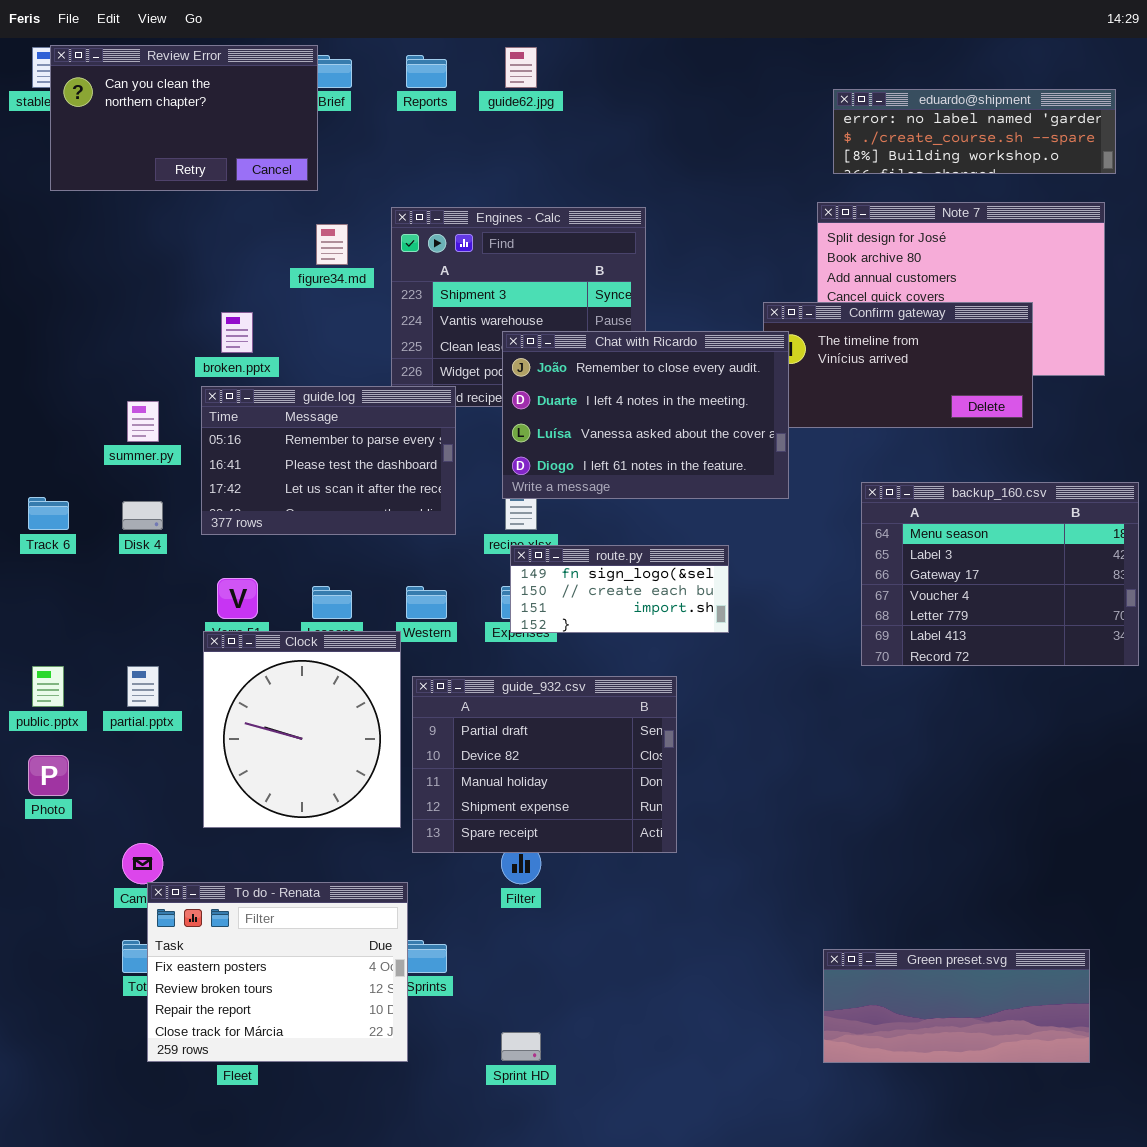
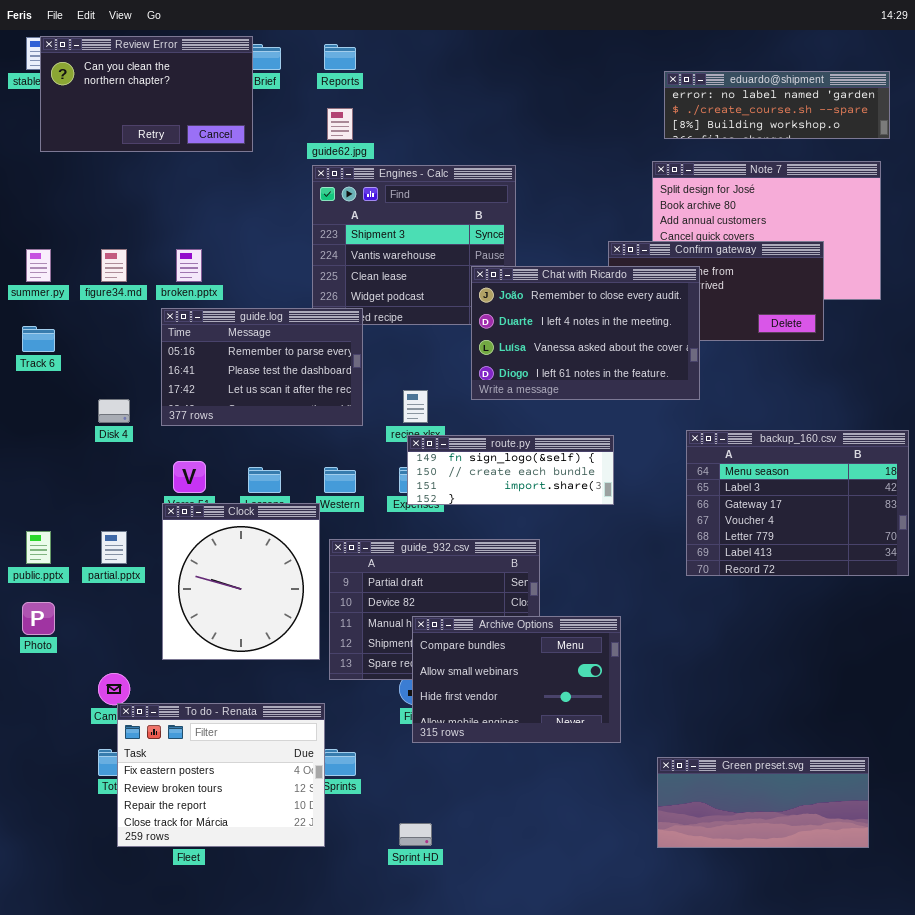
guide62.jpg: [505,47,537,88] -> [327,108,353,140], moved
figure34.md: [316,224,348,265] -> [101,249,127,282], moved
Chat with Ricardo: [502,331,789,499] -> [471,266,700,400], moved
summer.py: [127,401,159,442] -> [26,249,51,282], moved
backup_160.csv: [861,482,1139,666] -> [686,430,909,576], moved
Track 6: [28,497,69,530] -> [22,326,55,352], moved
route.py: [510,545,729,633] -> [407,435,614,505], resized
Archive Options: none -> [412,616,621,743], opened

